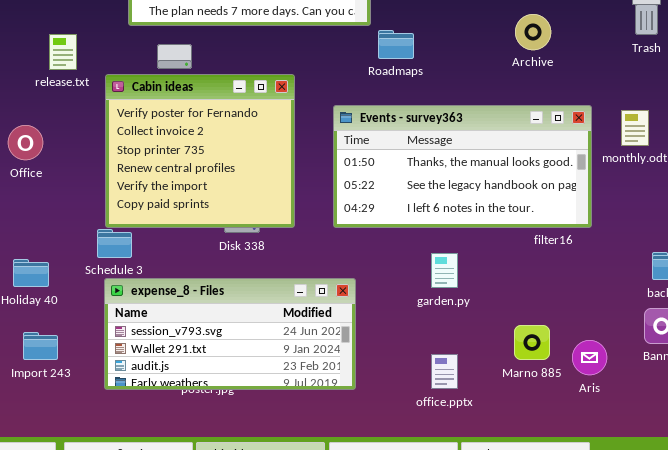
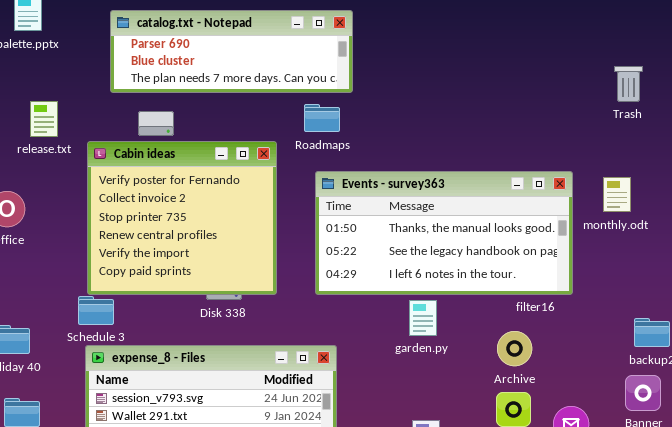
Archive: [515,14,551,50] -> [497,331,532,366], moved
Roadmaps: [378,30,414,59] -> [304,104,340,132], moved
garden.py: [431,253,458,288] -> [409,300,437,336], moved

